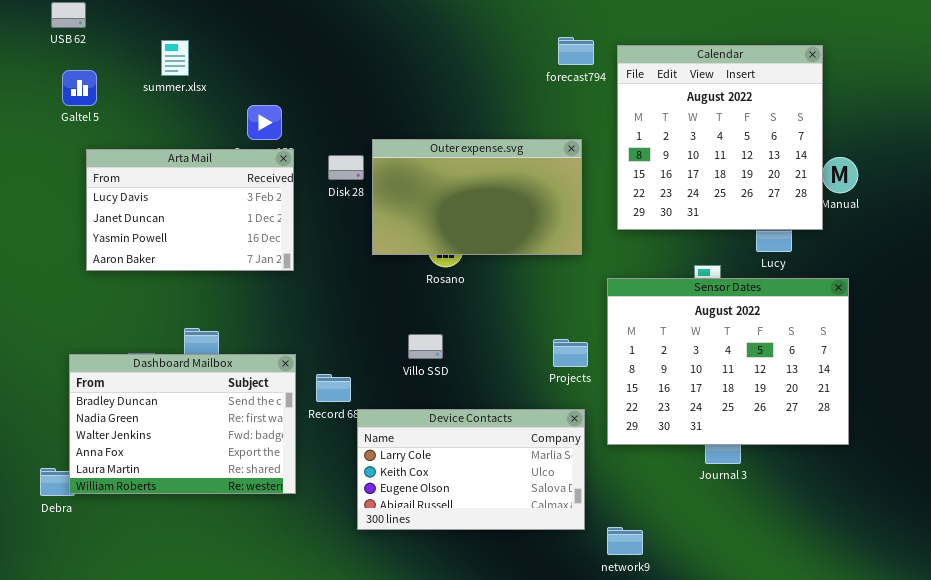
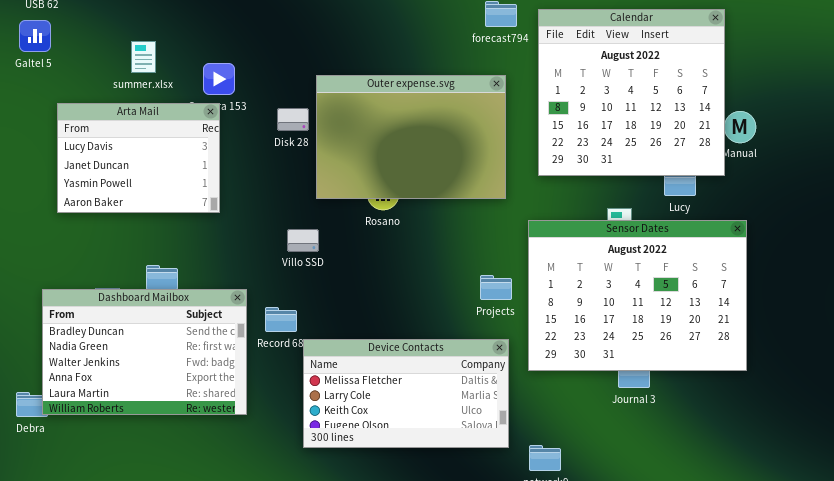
summer.xlsx: [161,40,189,76] -> [131,41,156,73], moved
Galtel 5: [62,70,97,106] -> [19,20,51,52], moved
Outer expense.svg: [372,139,582,255] -> [316,75,506,199], resized
Arta Mail: [86,149,294,271] -> [57,103,220,213], resized
Villo SSD: [408,334,443,359] -> [287,229,319,252], moved
Device Contacts: [357,409,585,530] -> [303,339,509,448], scrolled up 1 row

